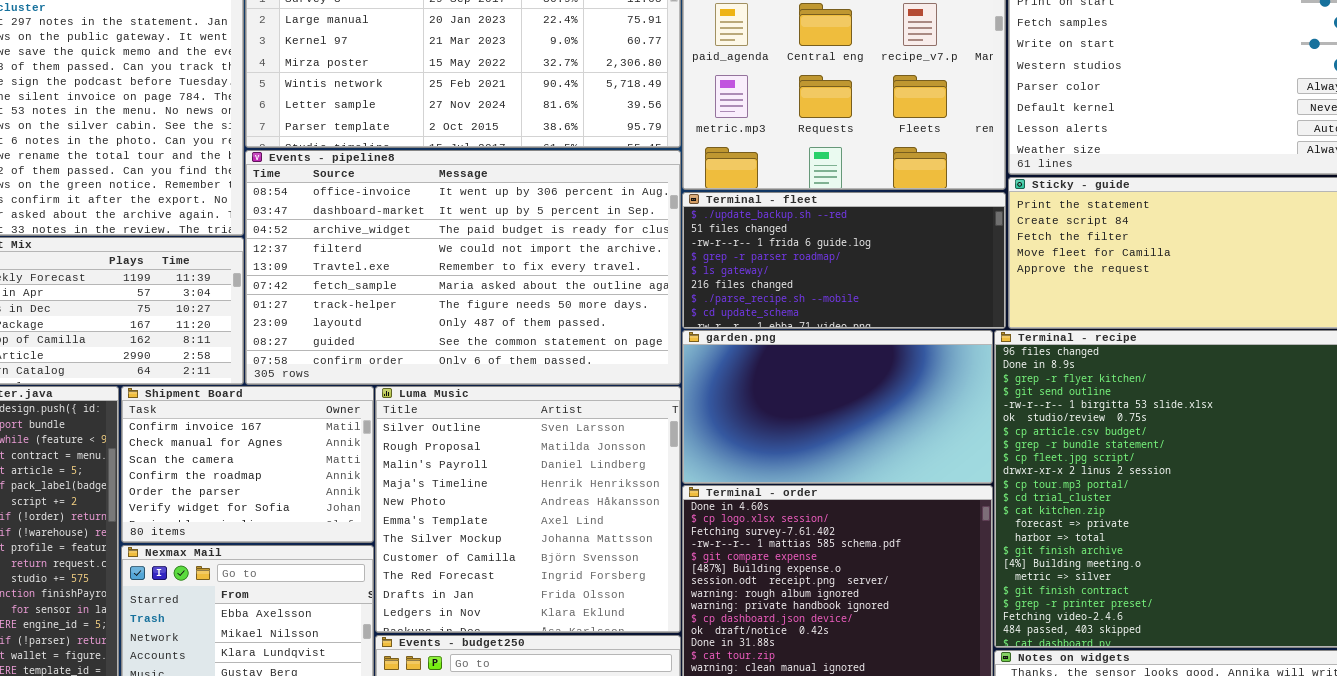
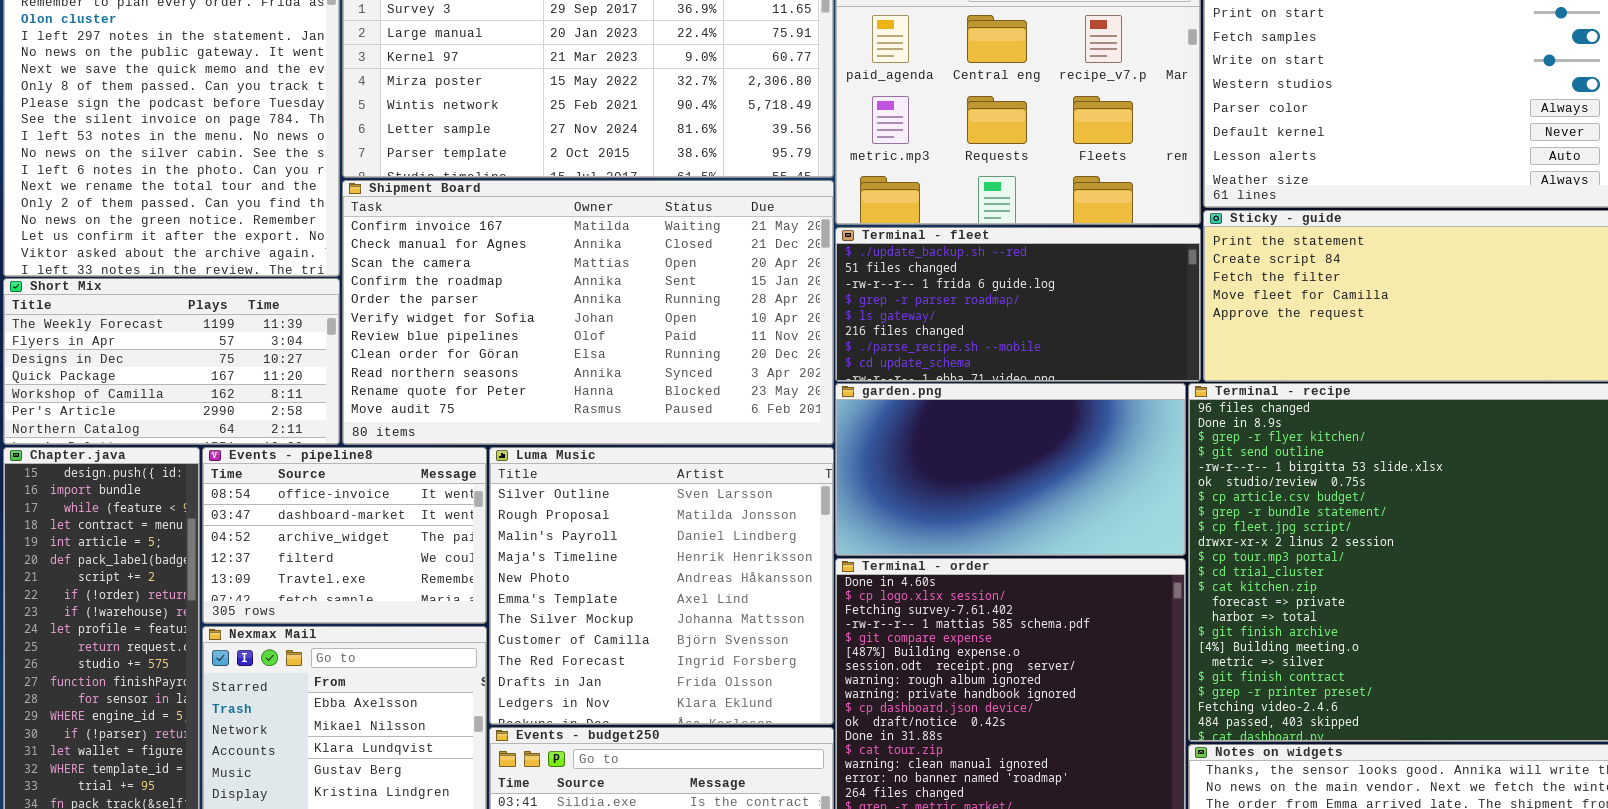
Events - pipeline8: [245,150,681,385] -> [202,447,487,624], moved, resized
Shipment Board: [121,386,374,543] -> [342,180,834,445], moved, resized

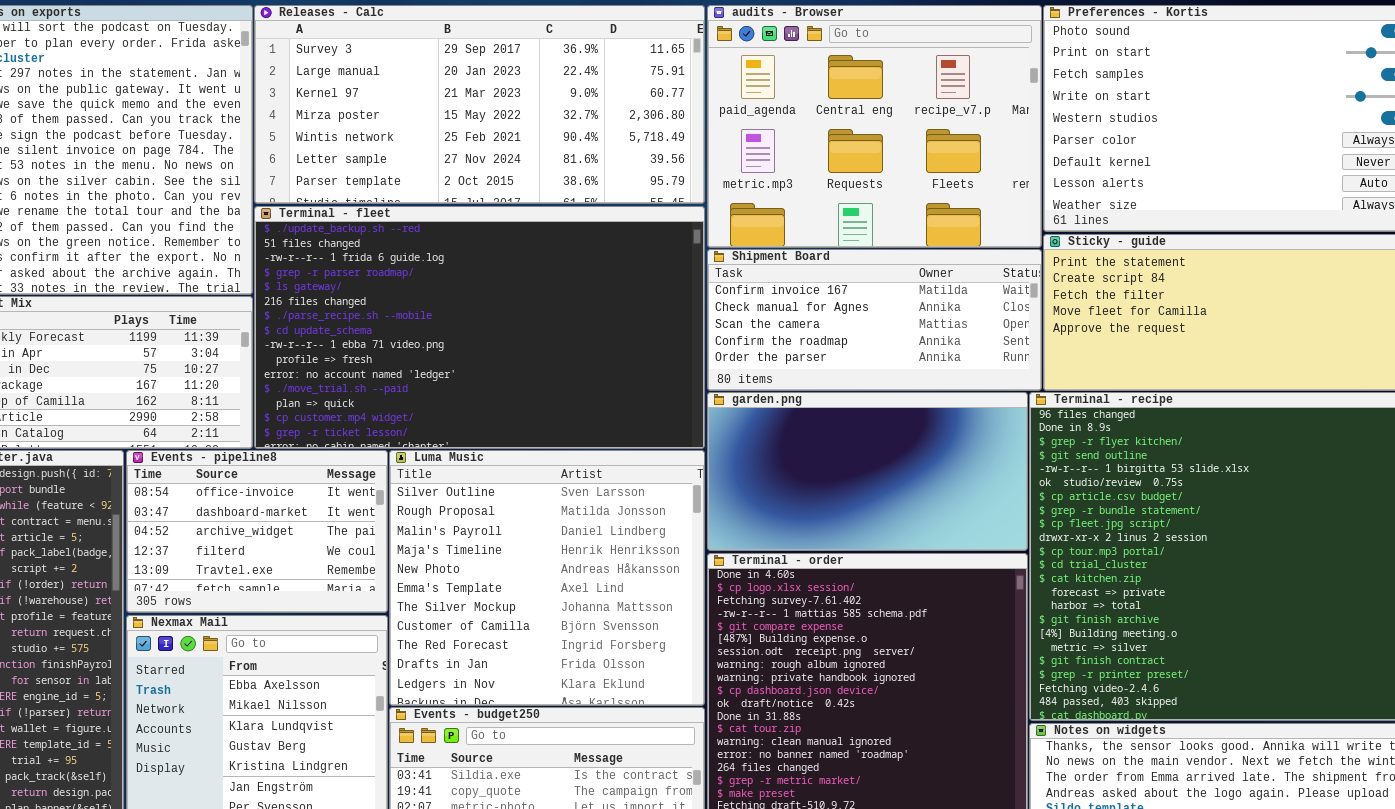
Shipment Board: [342,180,834,445] -> [707,249,1042,391], moved, resized
Terminal - fleet: [835,227,1201,382] -> [254,206,705,449], moved, resized

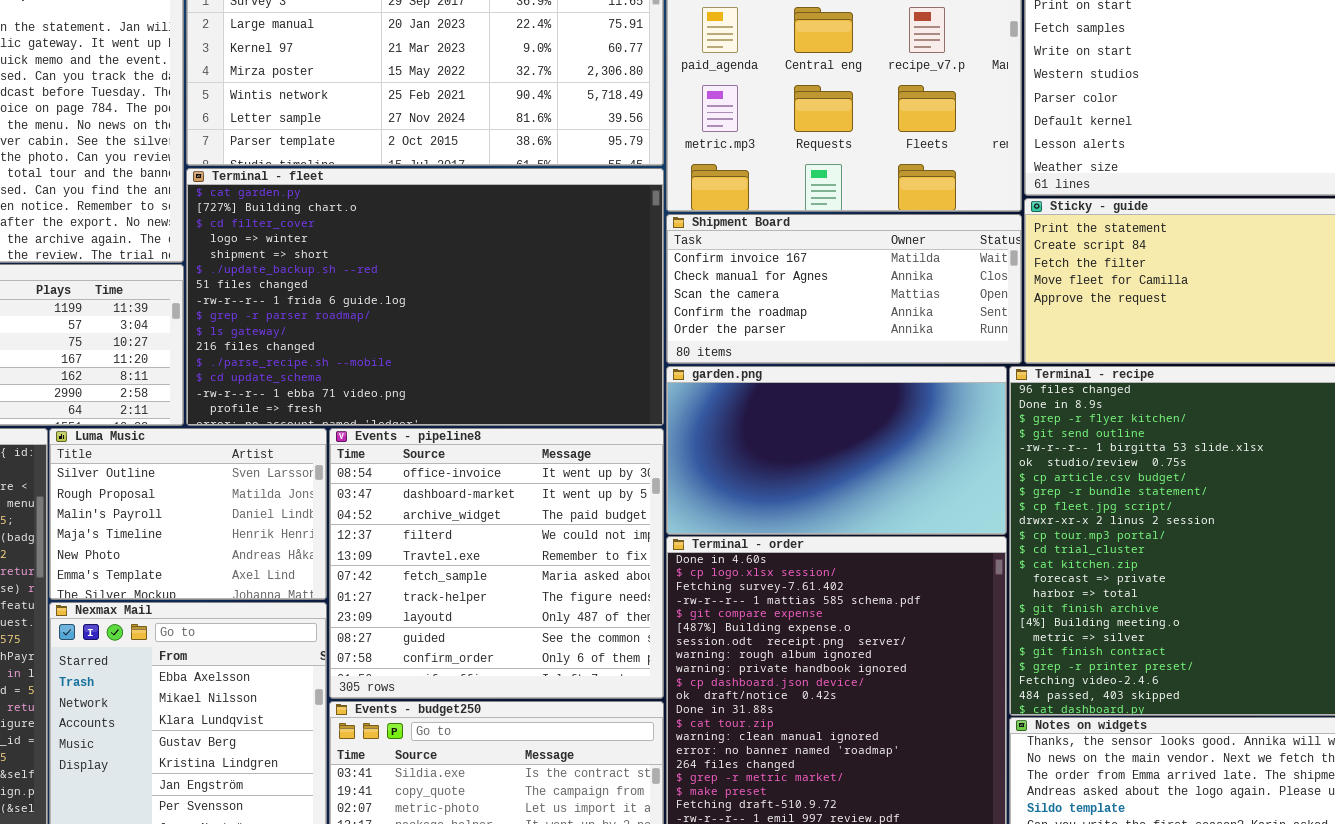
Terminal - fleet: [254,206,705,449] -> [186,168,664,426], scrolled up 5 rows
Events - pipeline8: [126,450,388,613] -> [329,428,664,699], moved, resized
Luma Music: [389,450,705,706] -> [49,428,327,600], moved, resized

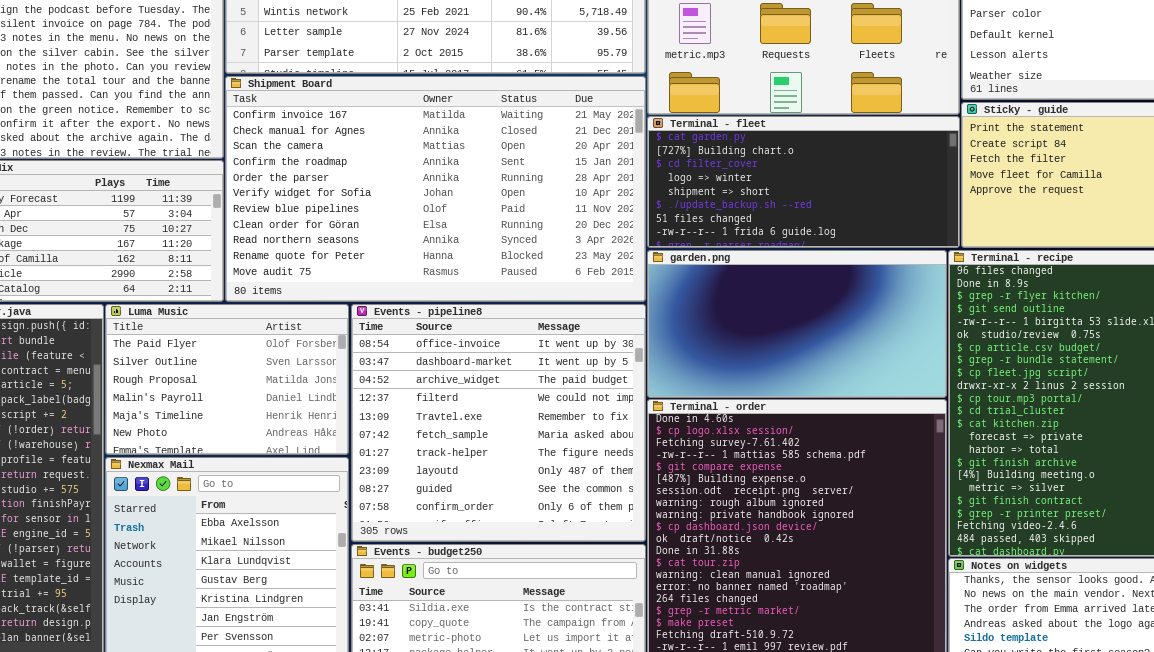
Terminal - fleet: [186,168,664,426] -> [647,116,960,248], moved, resized
Shipment Board: [666,214,1022,364] -> [225,76,646,302], moved, resized
Luma Music: [49,428,327,600] -> [105,304,349,455], scrolled up 1 row

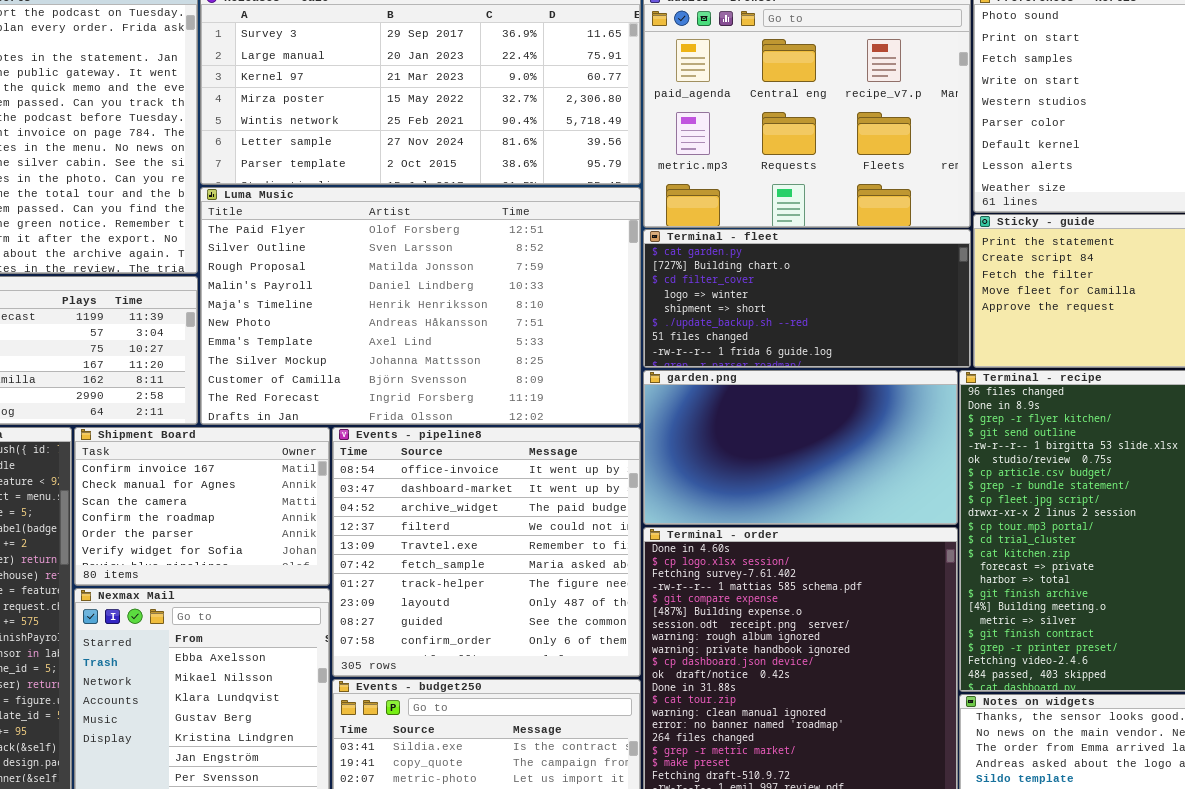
Shipment Board: [225,76,646,302] -> [74,427,330,586], moved, resized
Luma Music: [105,304,349,455] -> [200,187,641,425], moved, resized

